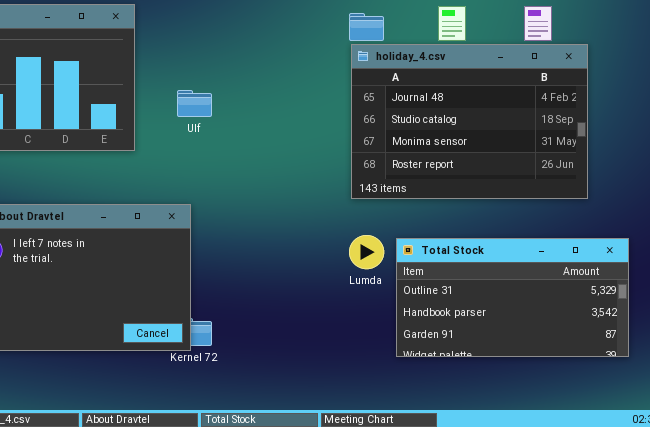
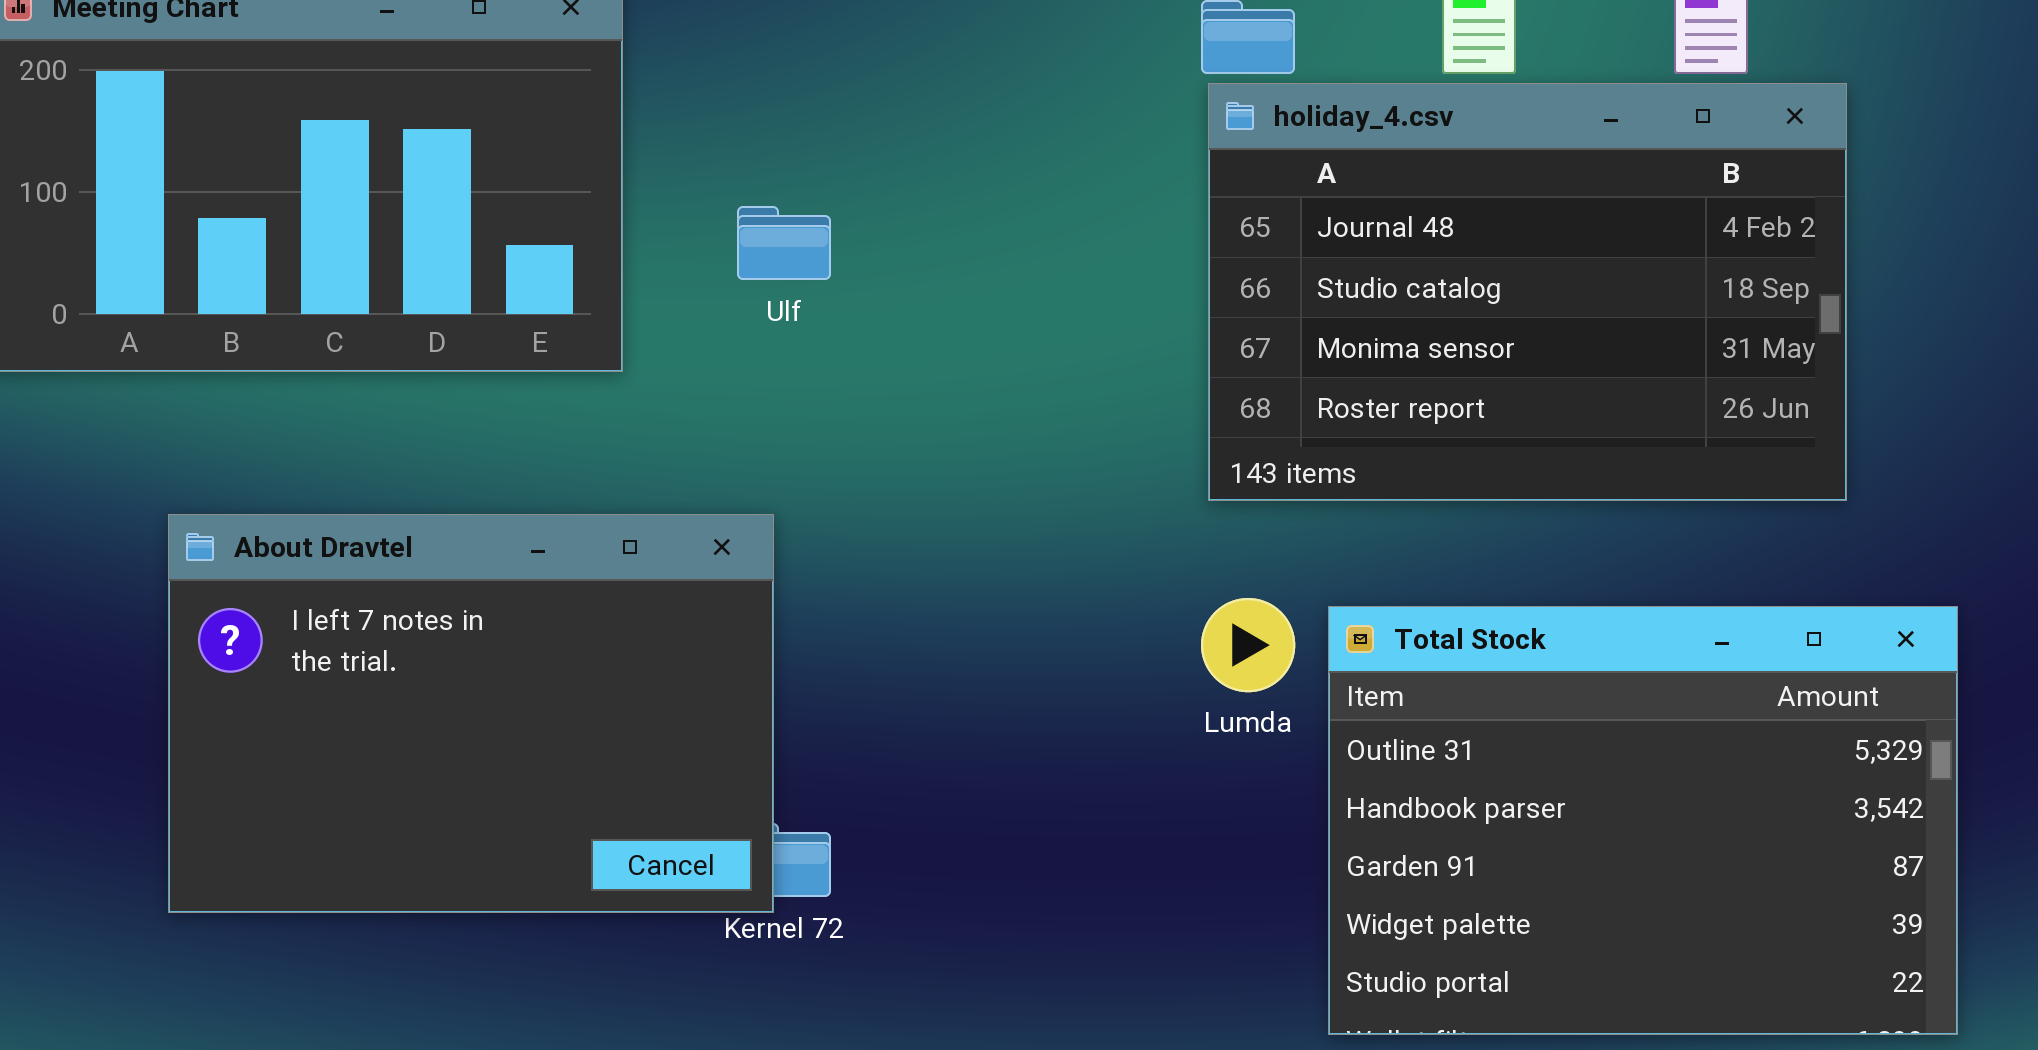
Total Stock: [396,238,629,357] -> [1328,606,1958,1035], resized

